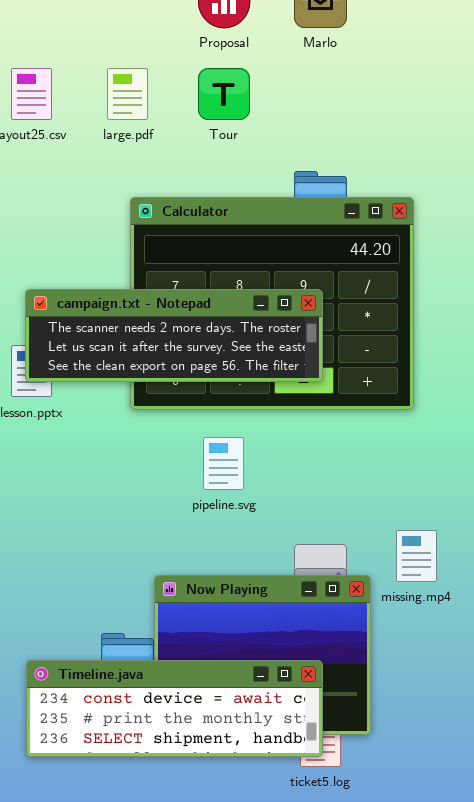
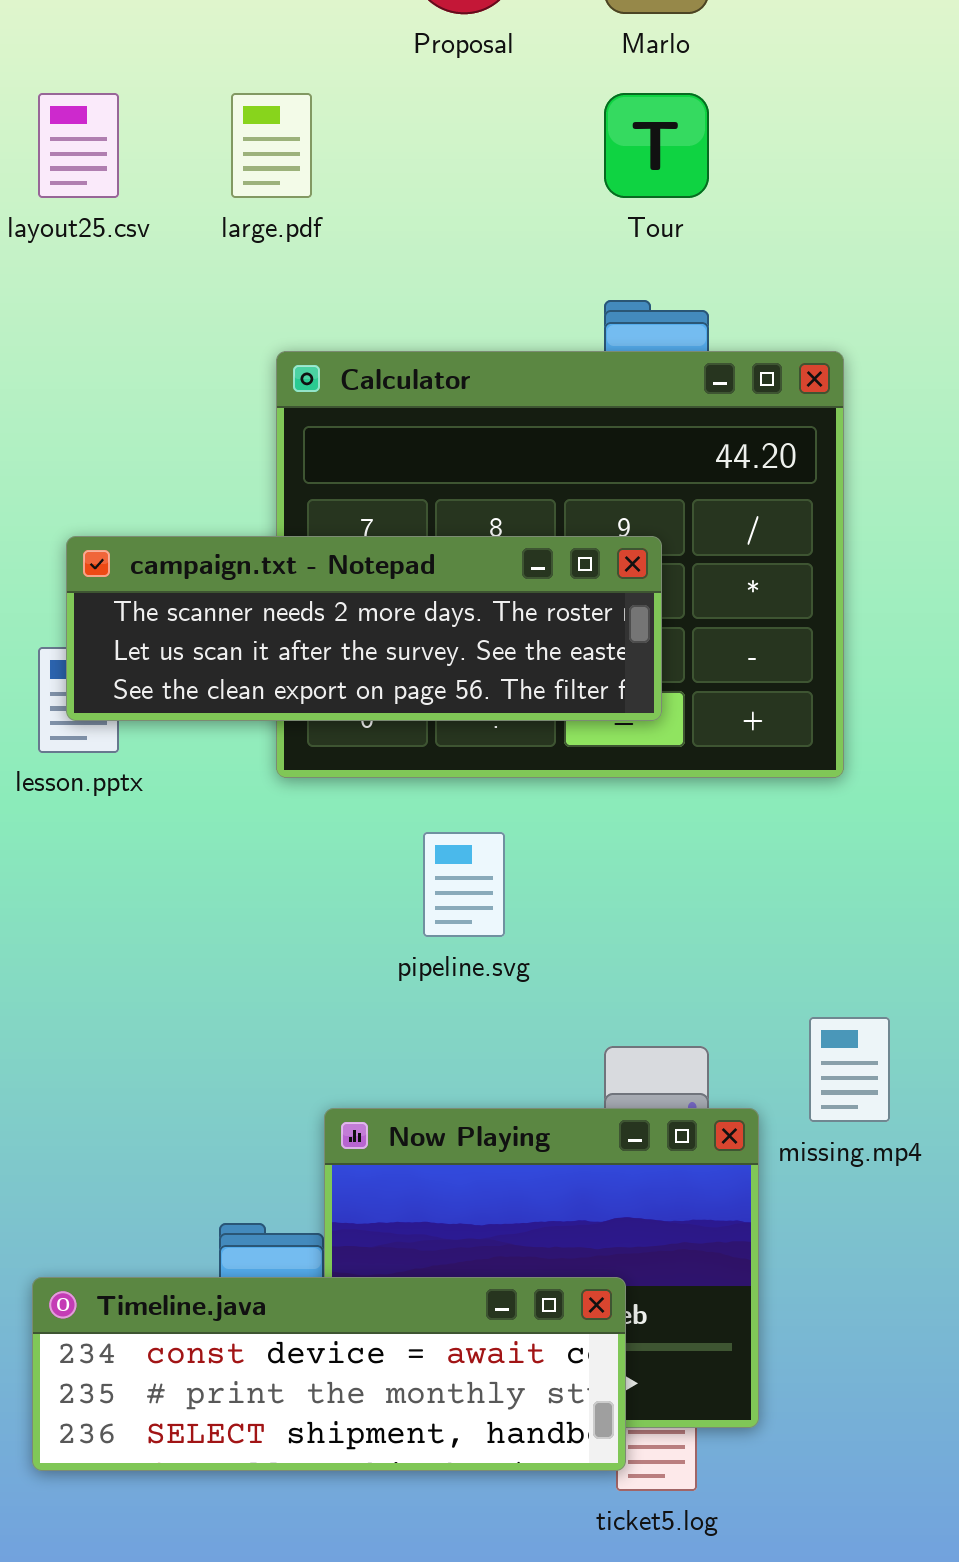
Tour: [198,68,250,120] -> [604,93,709,198], moved
Timeline.java: [26,660,323,757] -> [32,1277,626,1471], moved

